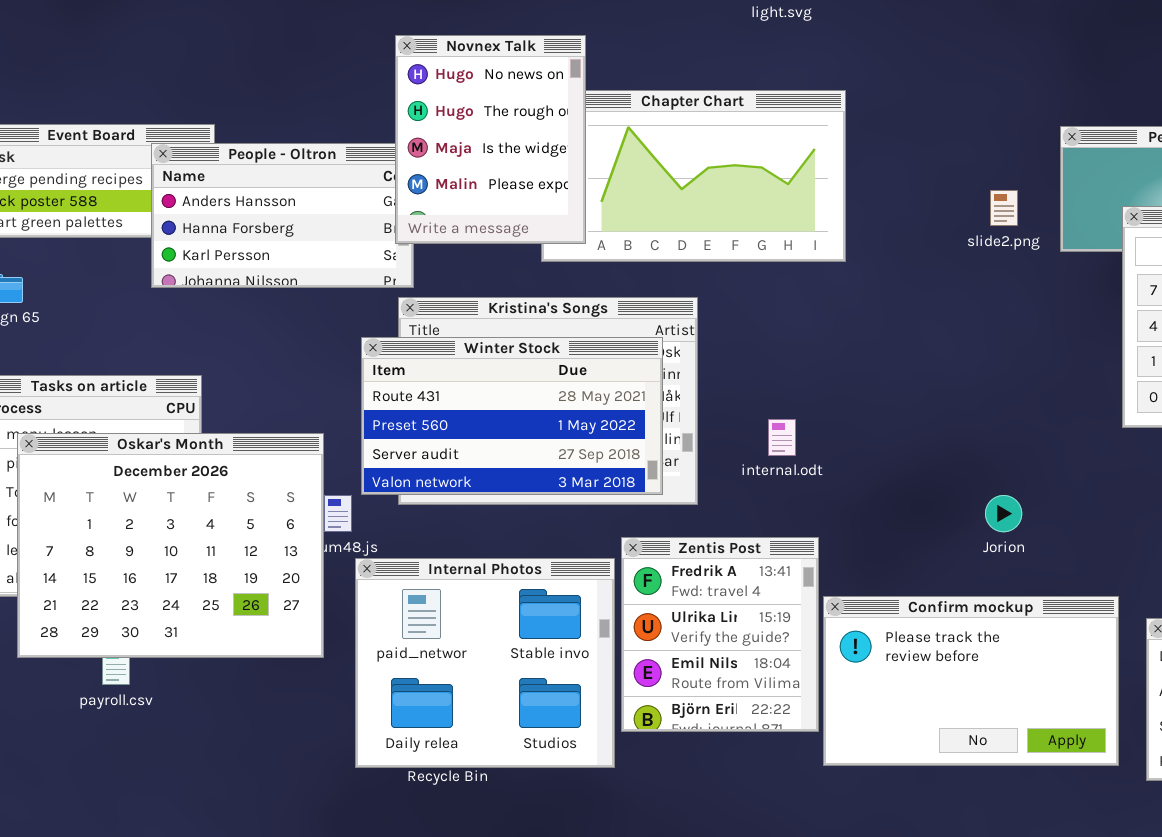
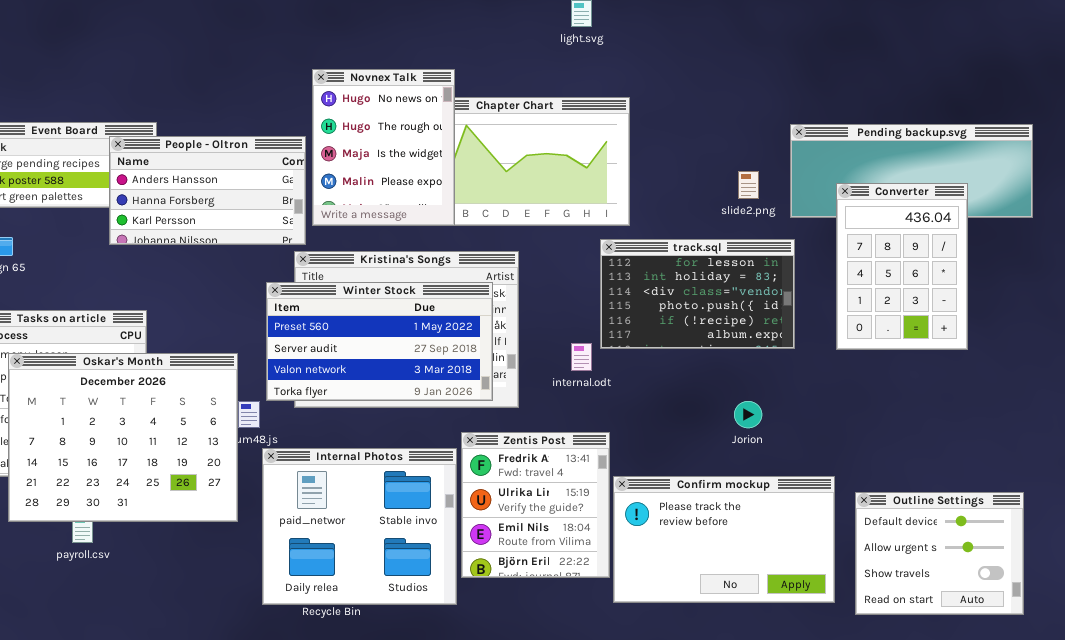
Novnex Talk: [395,35,586,244] -> [312,69,455,226], moved
track.sql: none -> [600,239,795,349], opened
Winter Stock: [361,337,663,495] -> [266,282,493,401], scrolled down 1 row

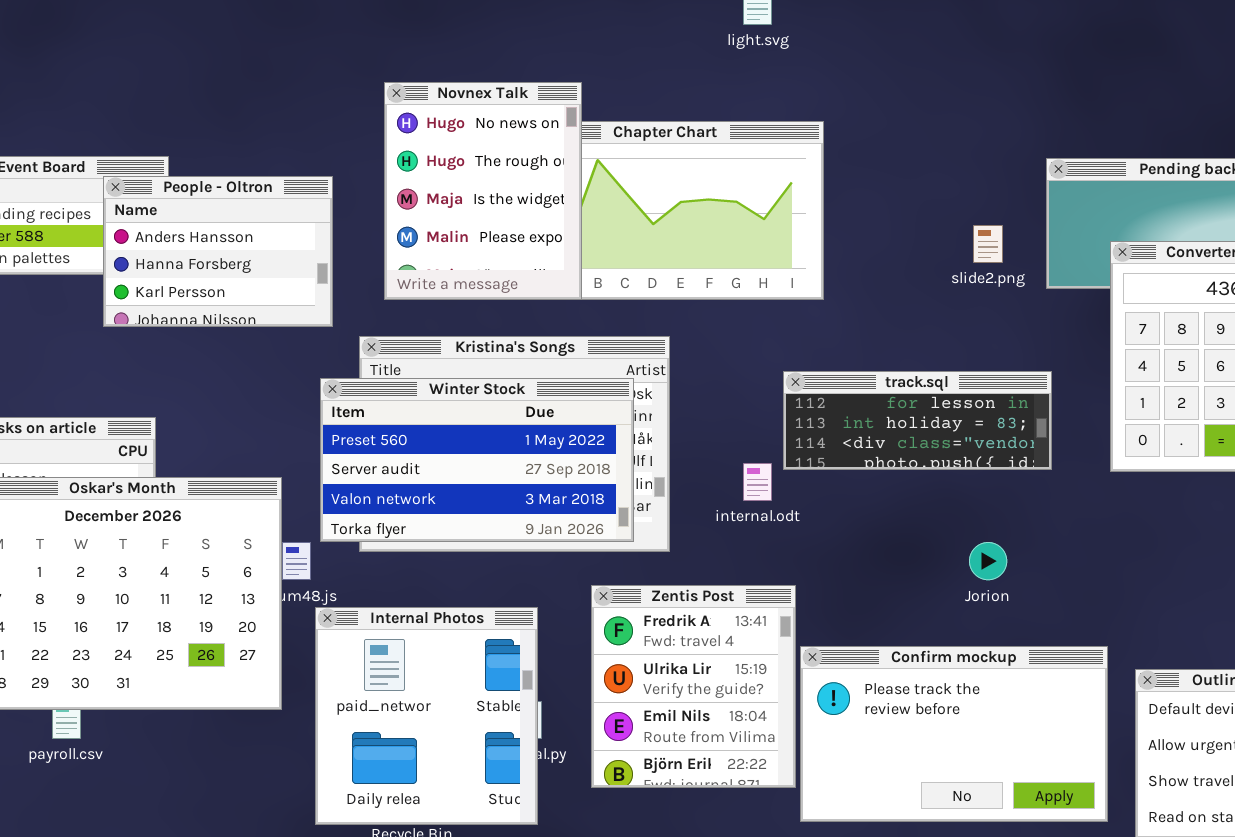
People - Oltron: [109,136,306,245] -> [103,176,333,327], resized
track.sql: [600,239,795,349] -> [783,371,1052,470], resized
Internal Photos: [262,448,457,605] -> [315,607,538,825], resized

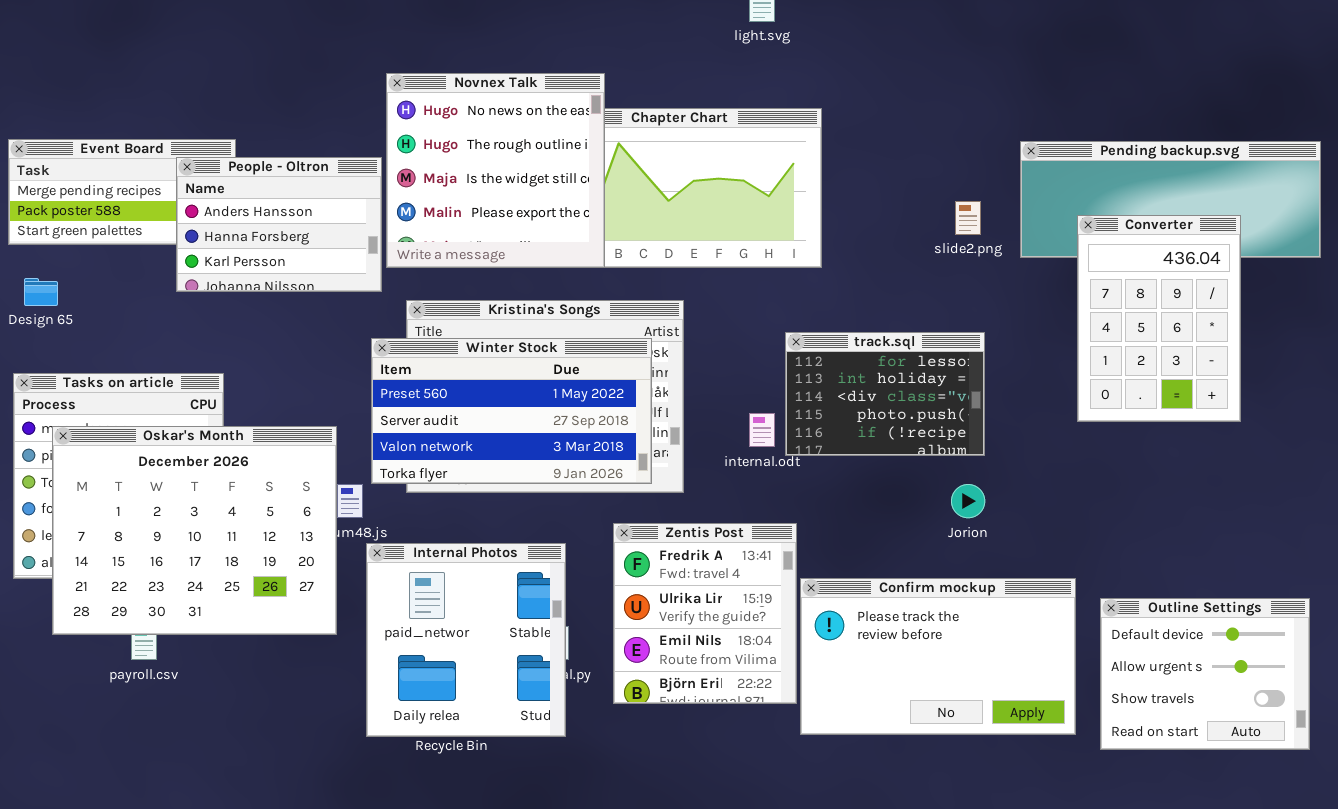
Novnex Talk: [384,82,582,300] -> [386,73,605,268], resized
track.sql: [783,371,1052,470] -> [785,332,985,456], resized

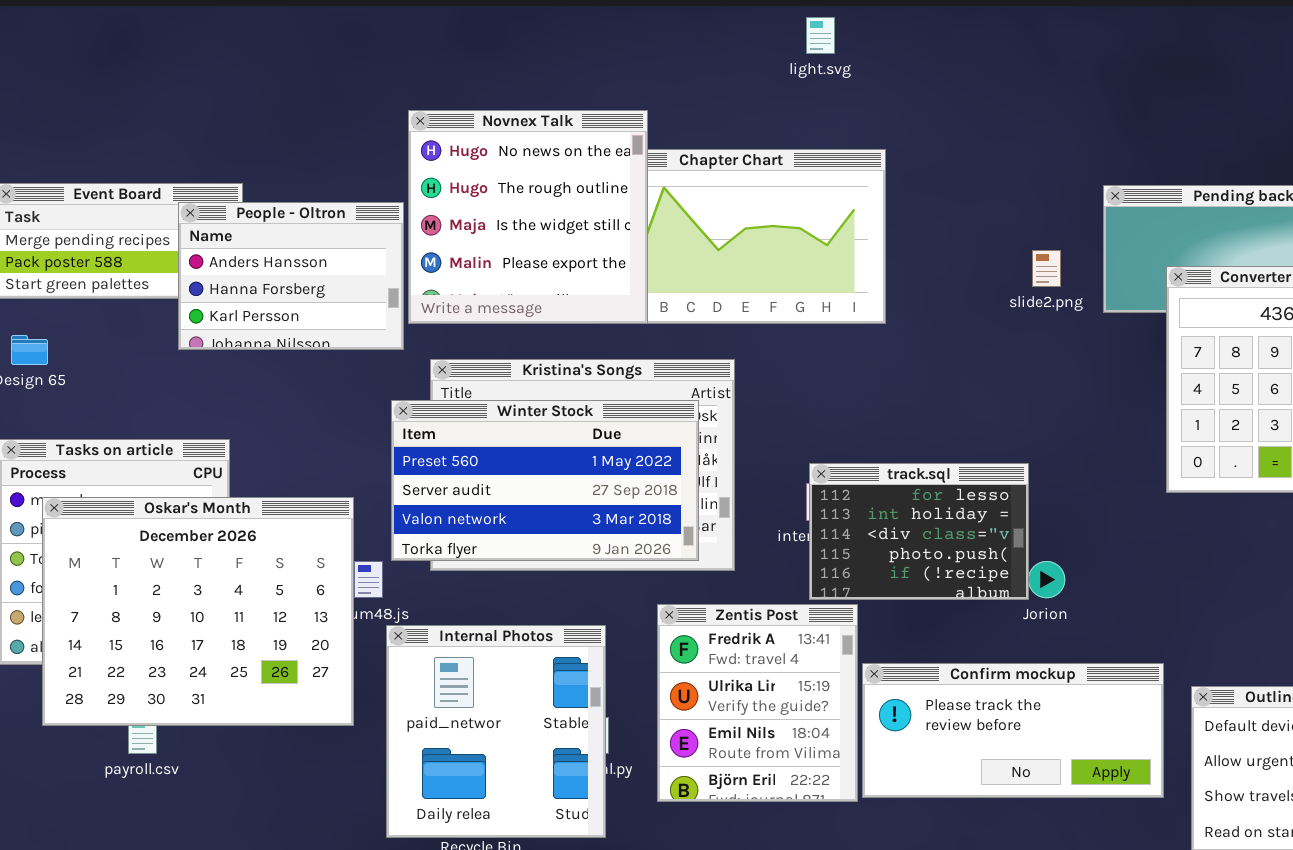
track.sql: [785,332,985,456] -> [809,463,1029,600], moved
Confirm mockup: [800,578,1076,735] -> [862,663,1164,798], resized

